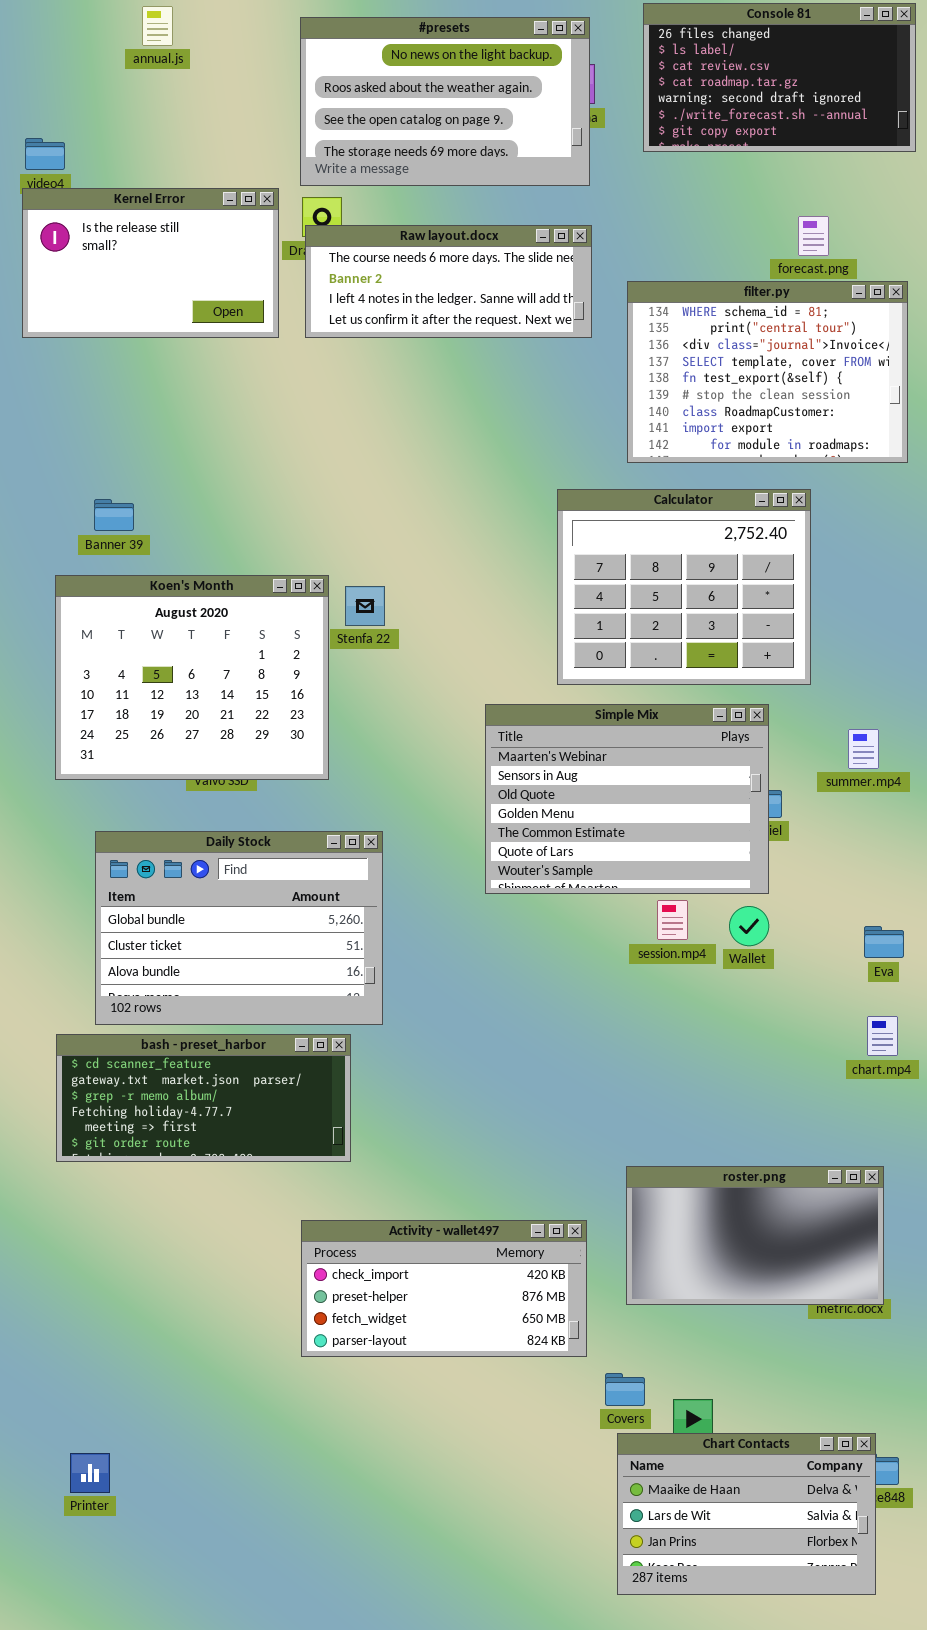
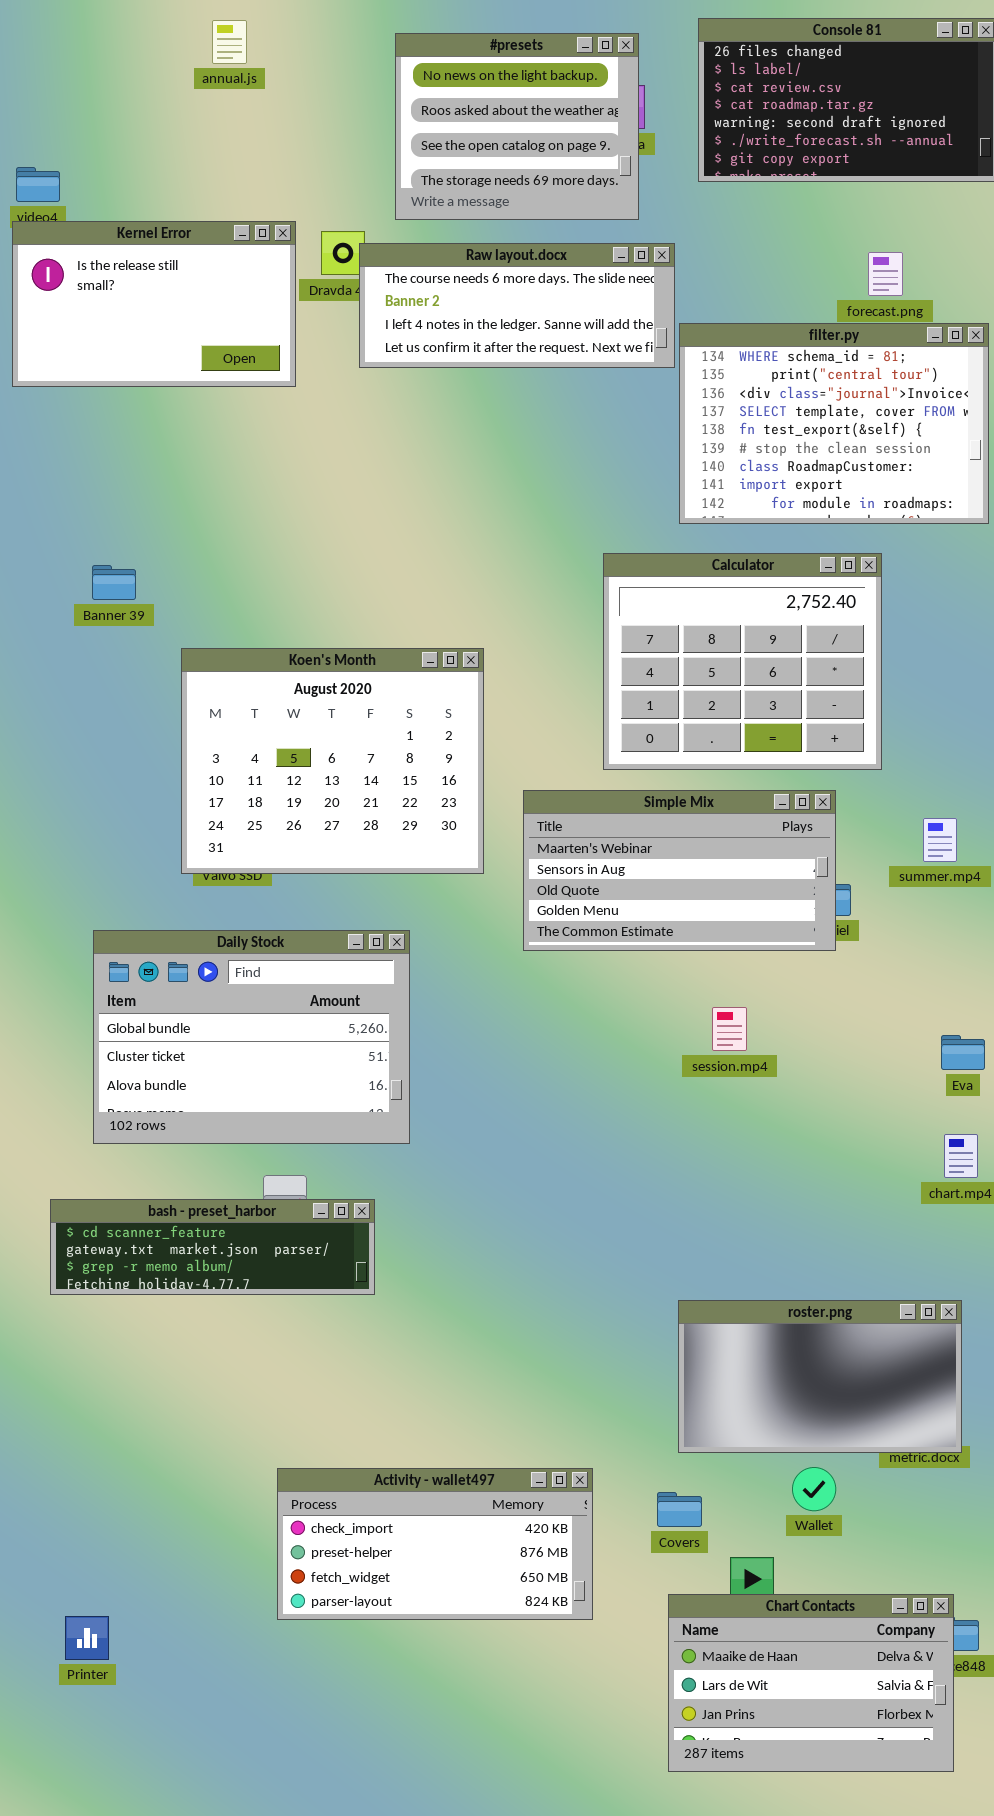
annual.js: [142,6,173,46] -> [212,20,247,64], moved
#presets: [300,17,590,186] -> [395,33,639,220], resized
Raw layout.docx: [305,225,592,338] -> [359,243,675,368], moved
Koen's Month: [55,575,329,780] -> [181,648,484,874], moved
Simple Mix: [485,704,769,894] -> [523,790,836,951], resized
Wallet: [729,906,769,946] -> [792,1467,836,1511], moved
bash - preset_harbor: [56,1034,351,1162] -> [50,1199,375,1295], resized
Activity - wallet497: [301,1220,587,1357] -> [277,1468,593,1620], moved
Covers: [605,1373,645,1406] -> [657,1492,702,1527], moved

